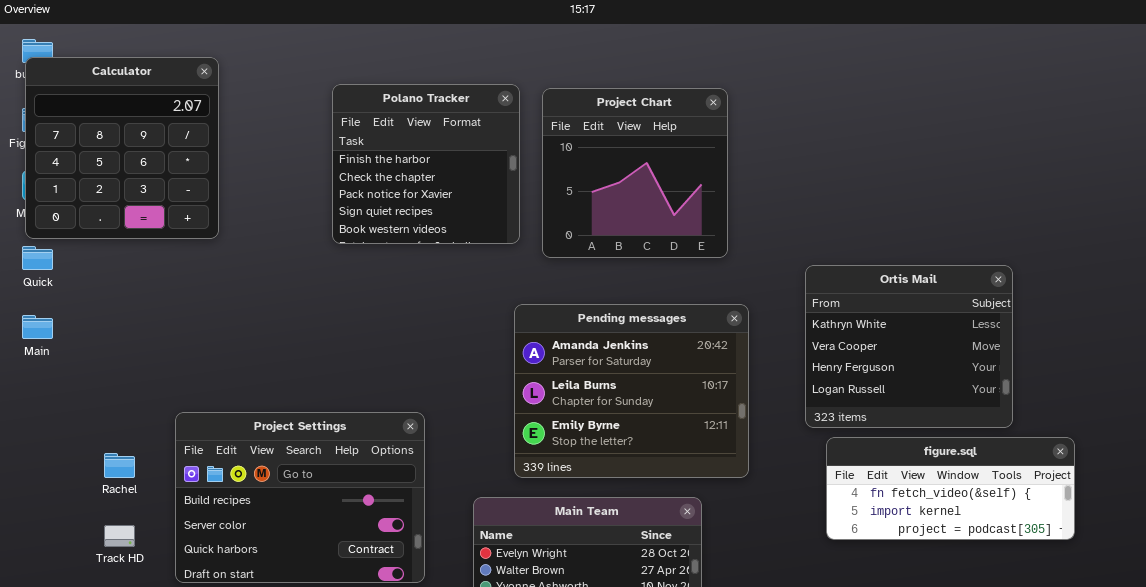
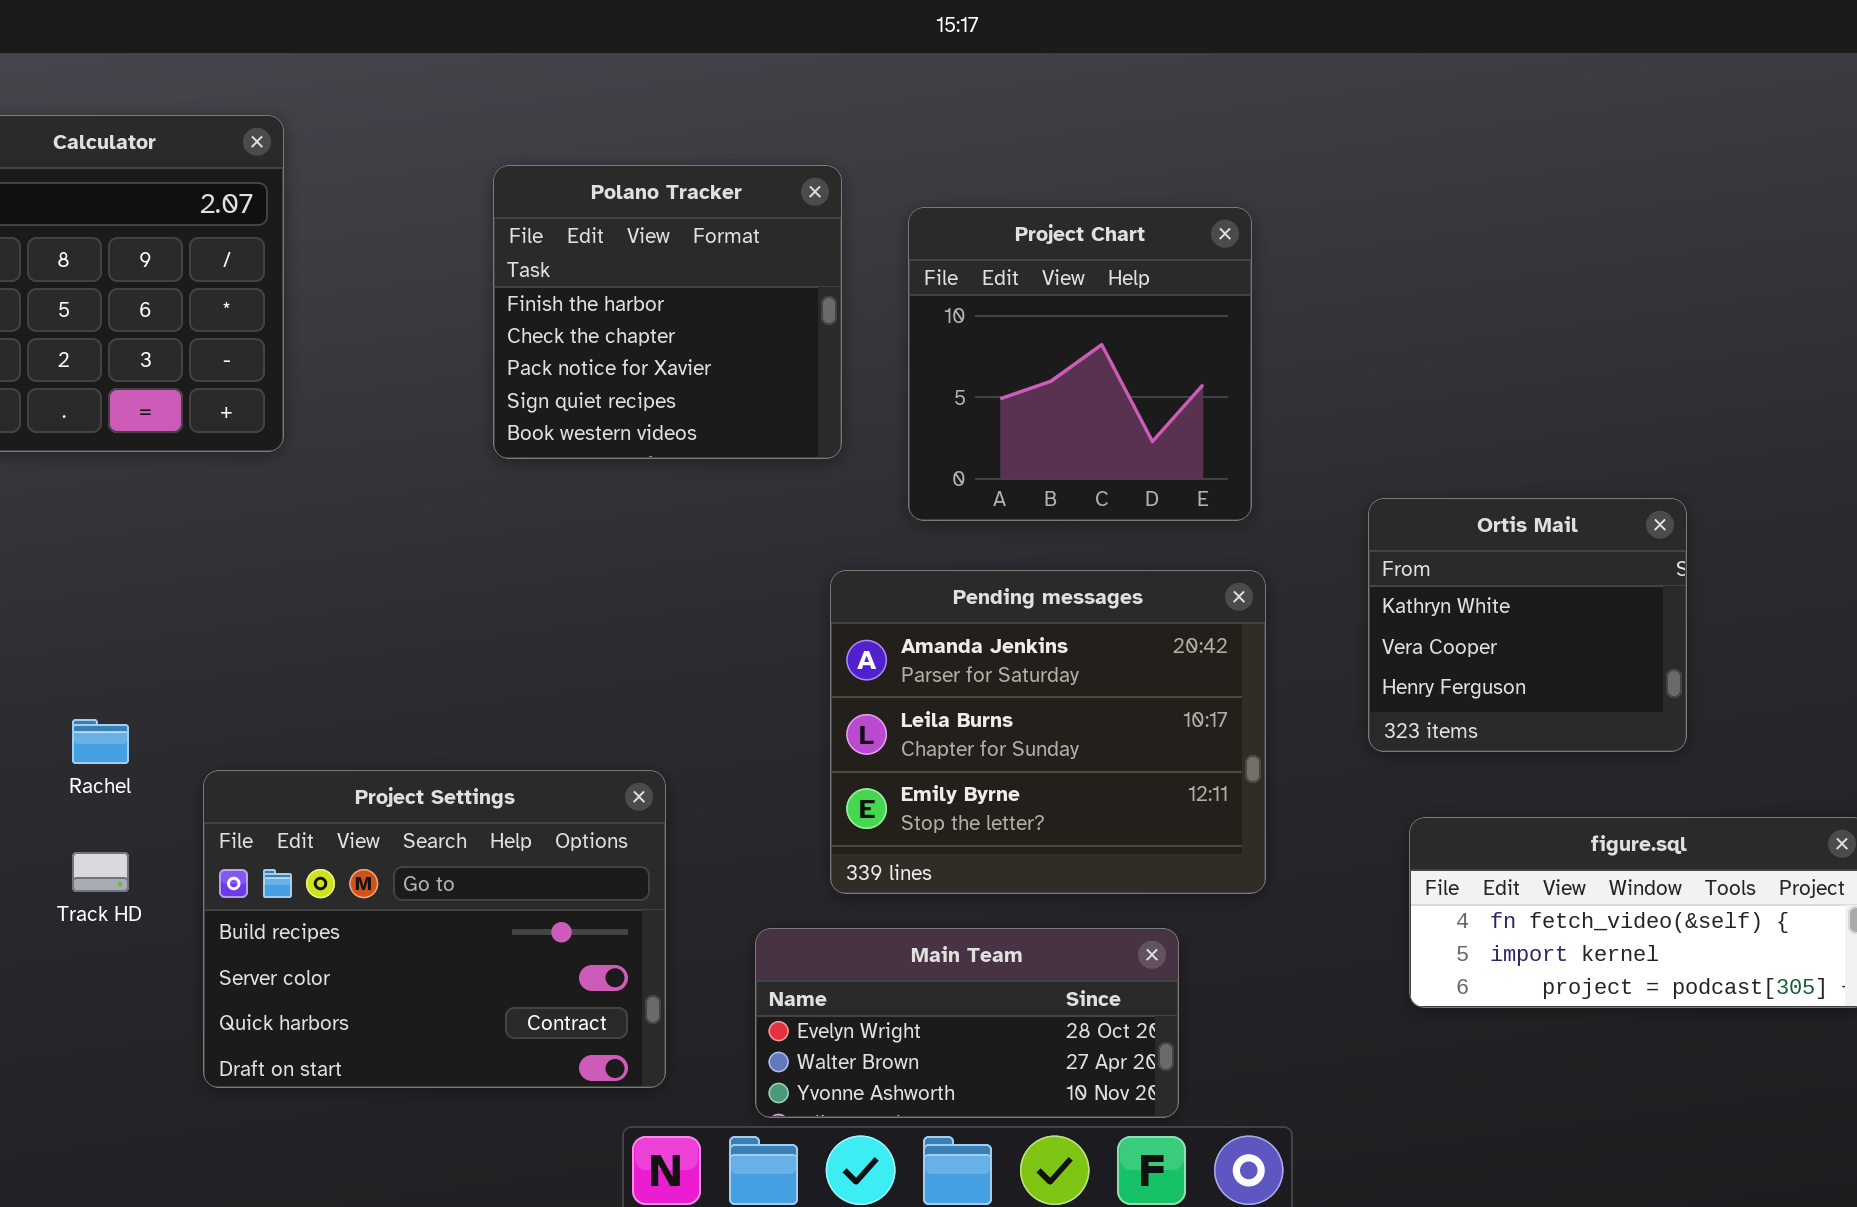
Project Chart: [542,88,728,258] -> [908,207,1252,521], moved
Ortis Mail: [805,265,1013,428] -> [1368,498,1687,752], resized
Rachel: [104,453,135,478] -> [72,719,129,764], moved
Track HD: [104,525,135,547] -> [72,852,129,892], moved

